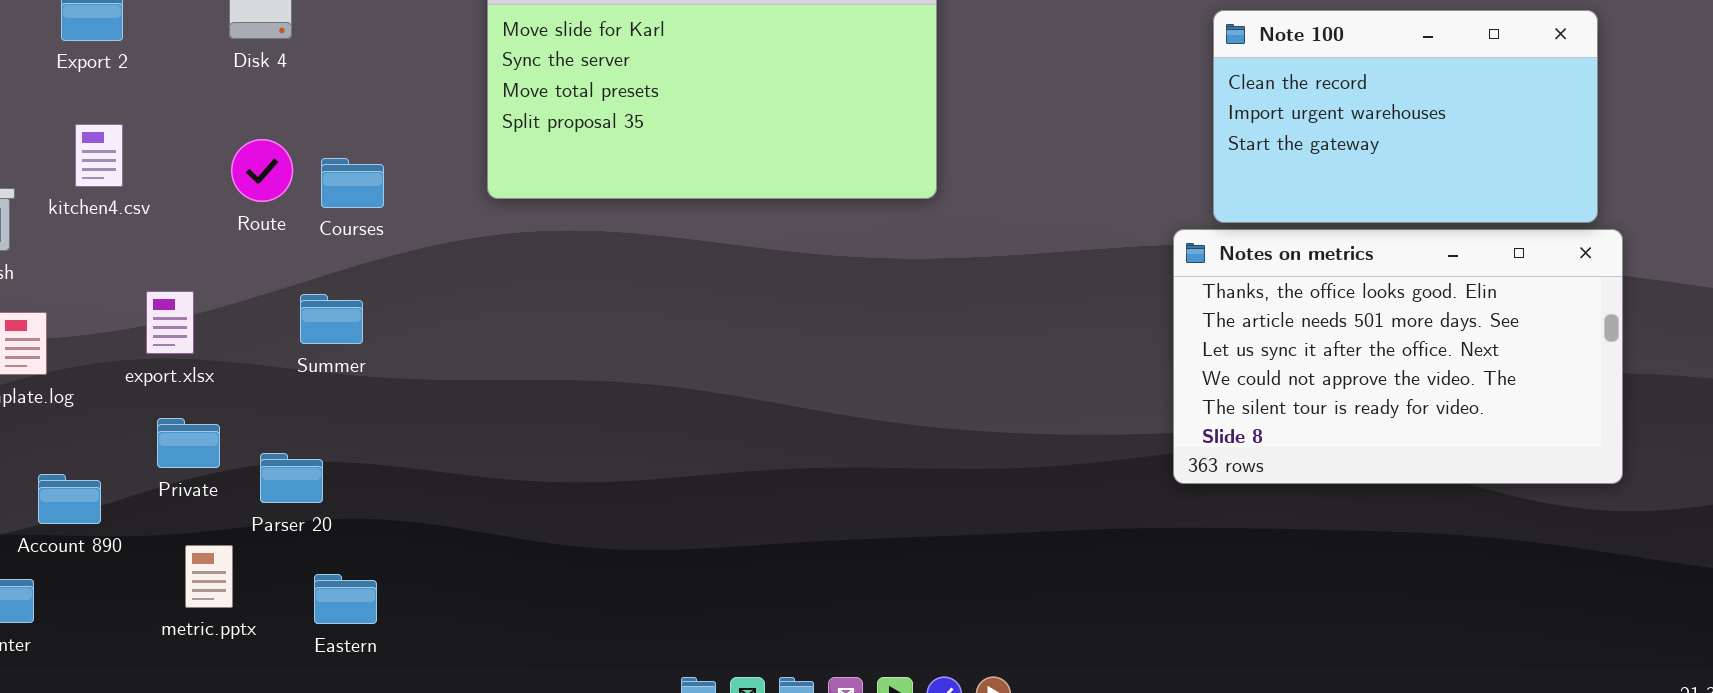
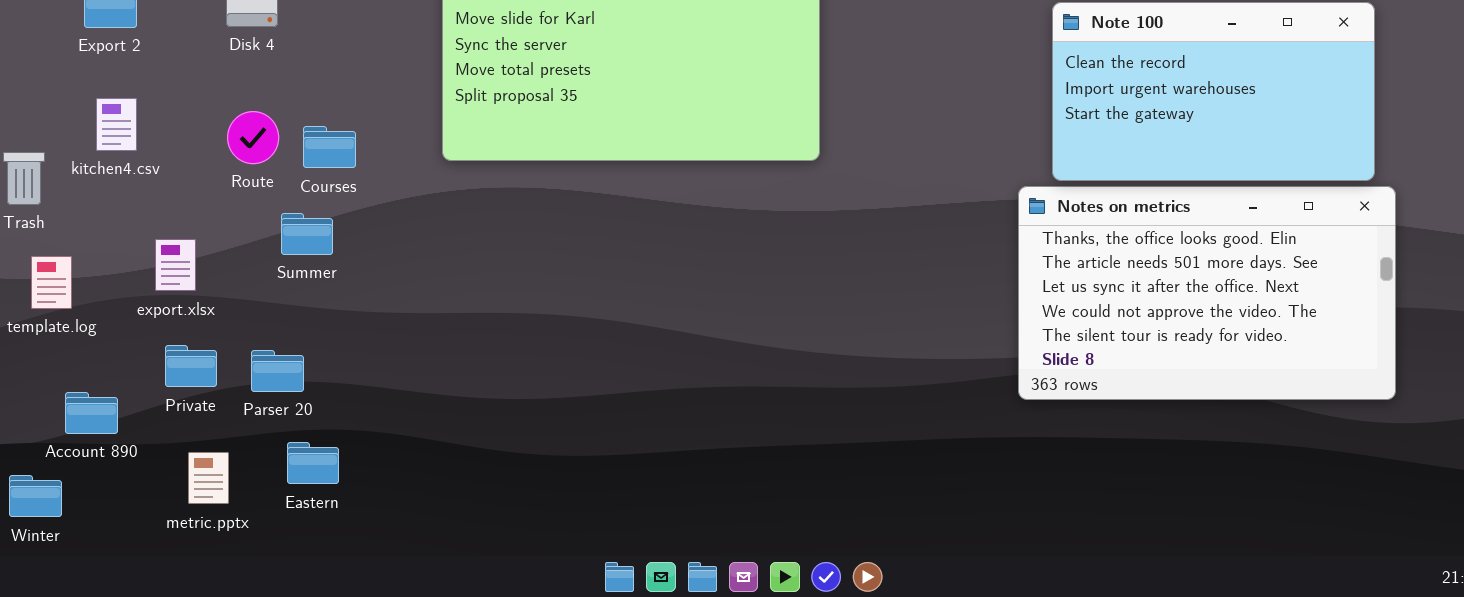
Summer: [300,294,363,344] -> [281,213,333,255], moved
Parser 20: [260,453,323,503] -> [251,350,304,392], moved
Eastern: [314,574,377,624] -> [287,442,339,484], moved

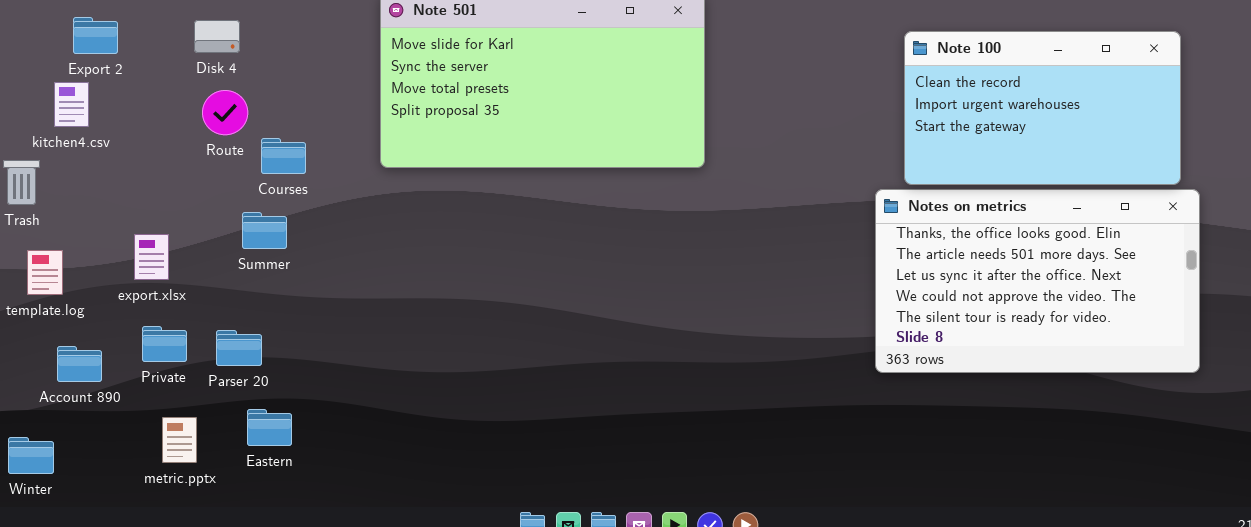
kitchen4.csv: [96,98,137,151] -> [54,82,89,127], moved
Route: [227,111,279,164] -> [202,90,248,135], moved
Account 890: [65,392,118,434] -> [57,346,102,382], moved

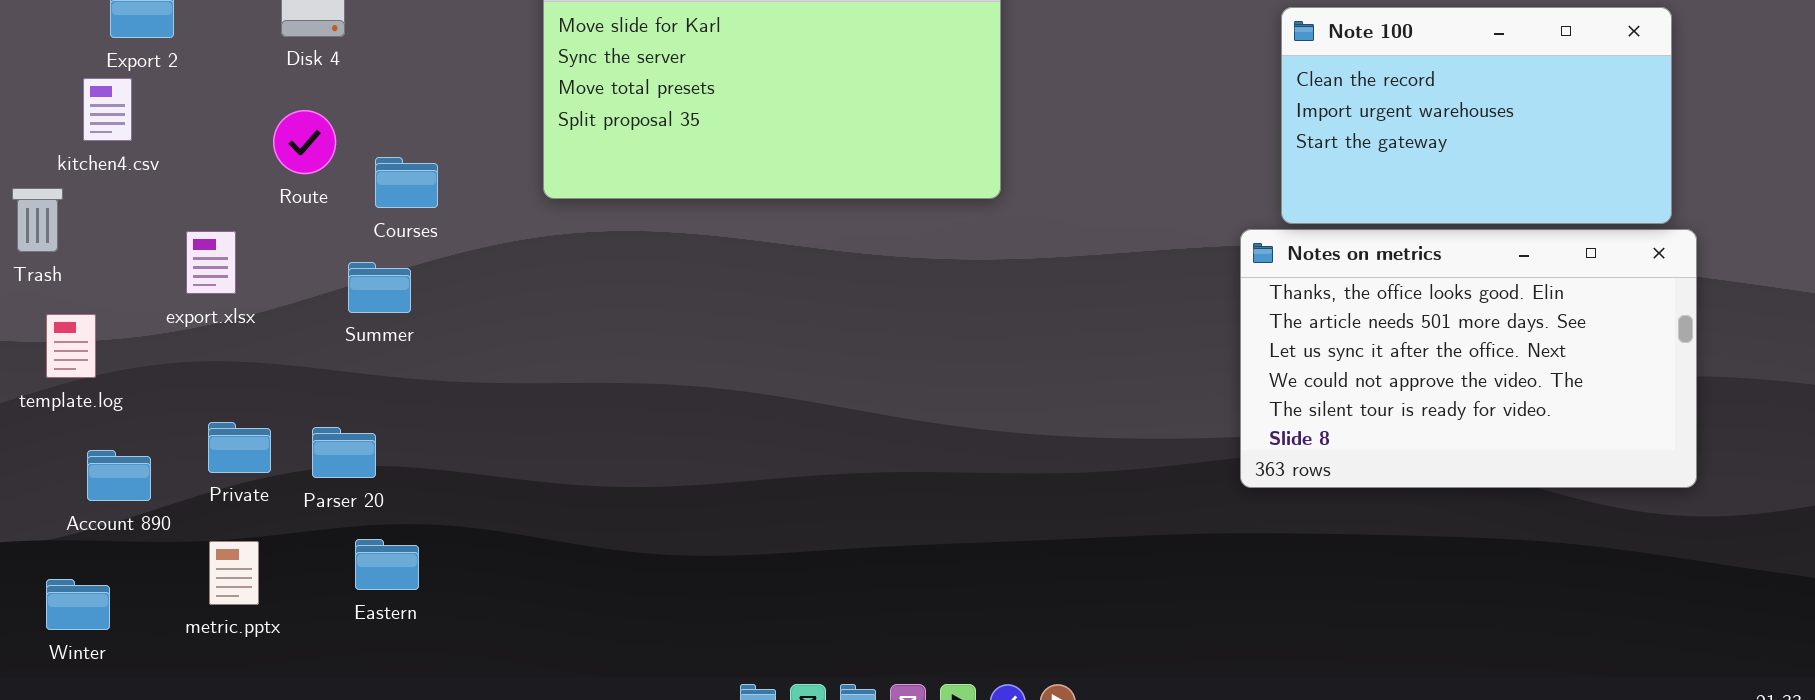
Route: [202,90,248,135] -> [273,110,336,174], moved
export.xlsx: [134,234,169,280] -> [186,231,236,294], moved
metric.pptx: [162,417,197,463] -> [209,541,259,605], moved
Winter: [8,437,54,474] -> [46,579,110,630], moved

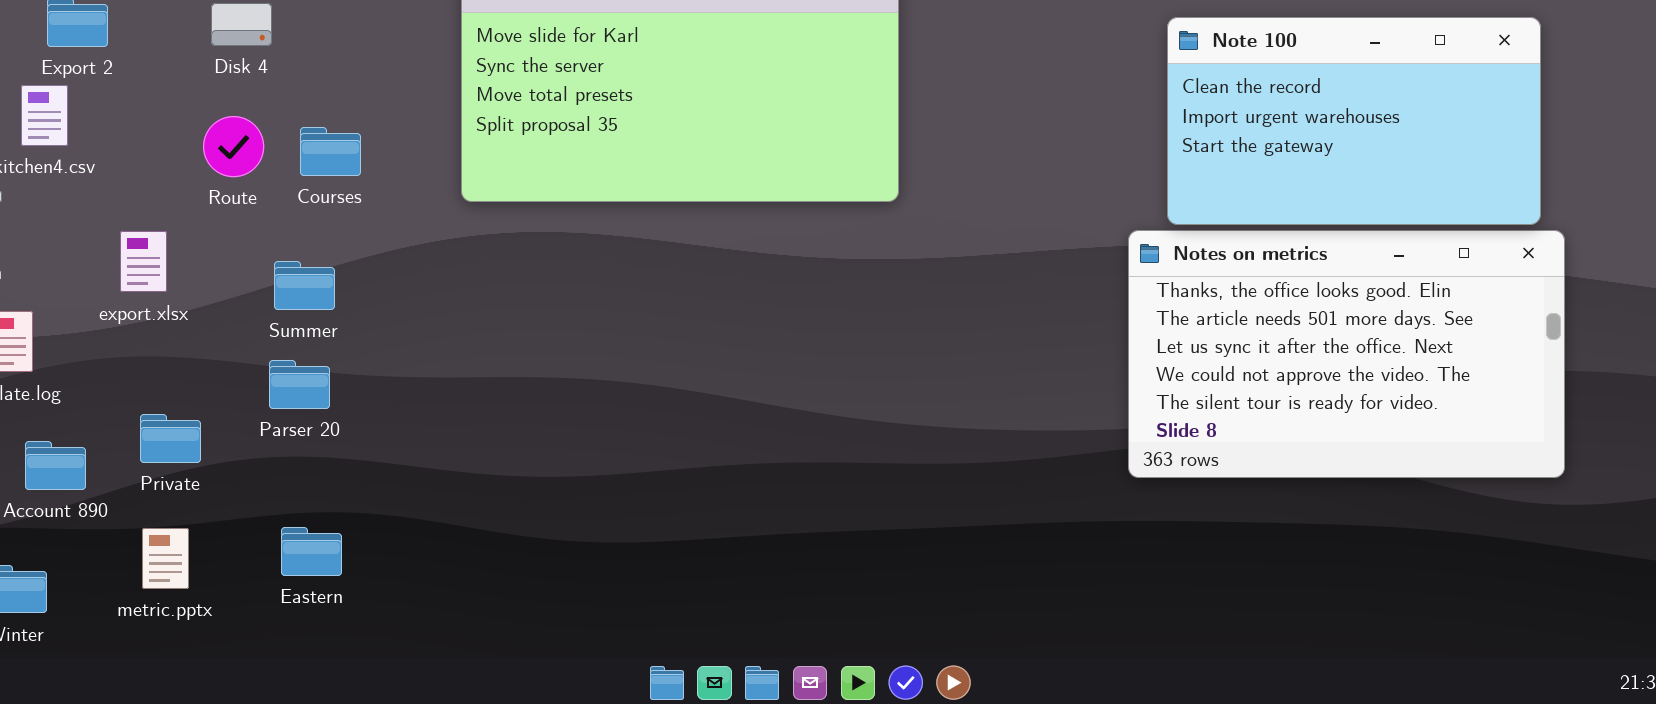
Courses: [375,157,438,208] -> [300,127,361,176], moved
Parser 20: [312,427,376,478] -> [269,360,330,409], moved

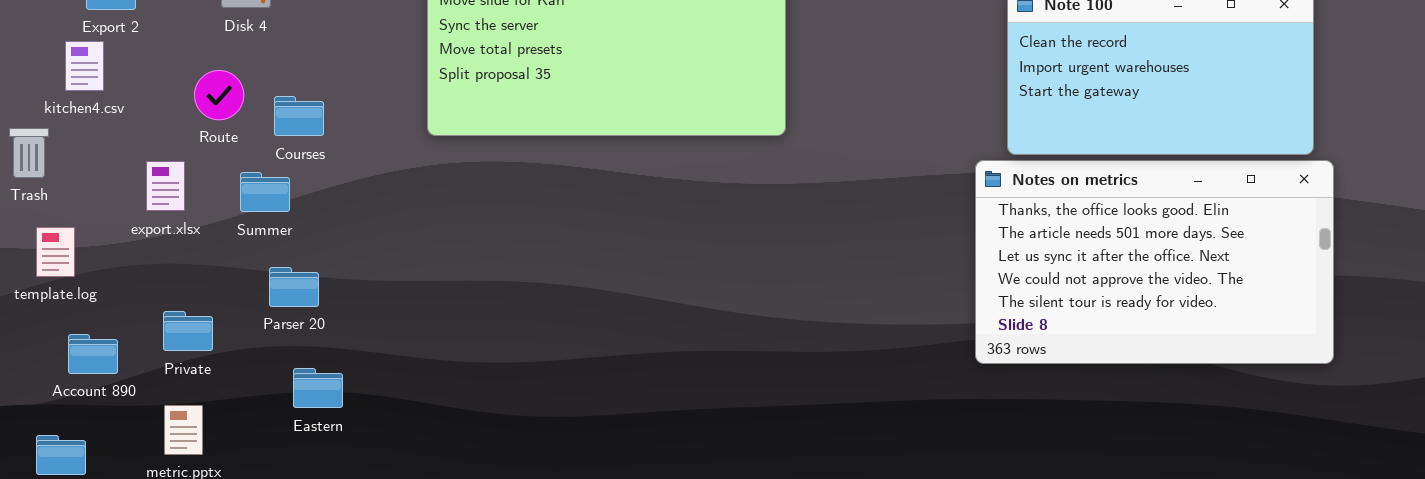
Route: [203,116,264,177] -> [194,70,244,120], moved
Courses: [300,127,361,176] -> [274,96,324,136], moved
Summer: [274,261,335,310] -> [240,172,290,212], moved
Eastern: [281,527,342,576] -> [293,368,343,408], moved

